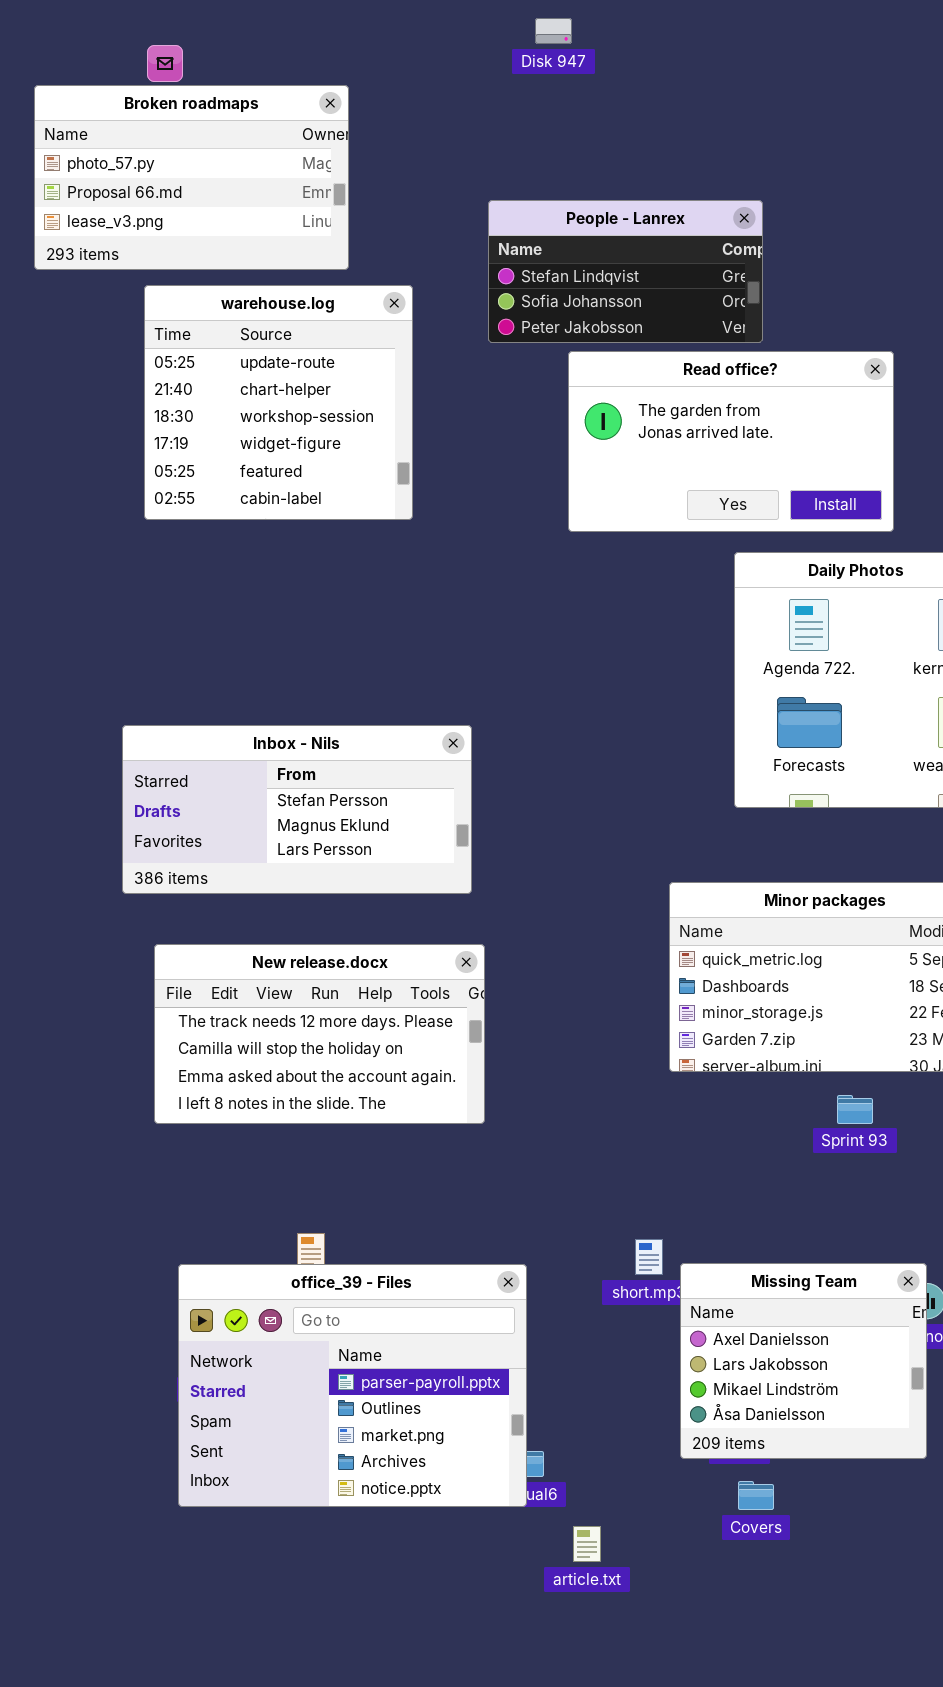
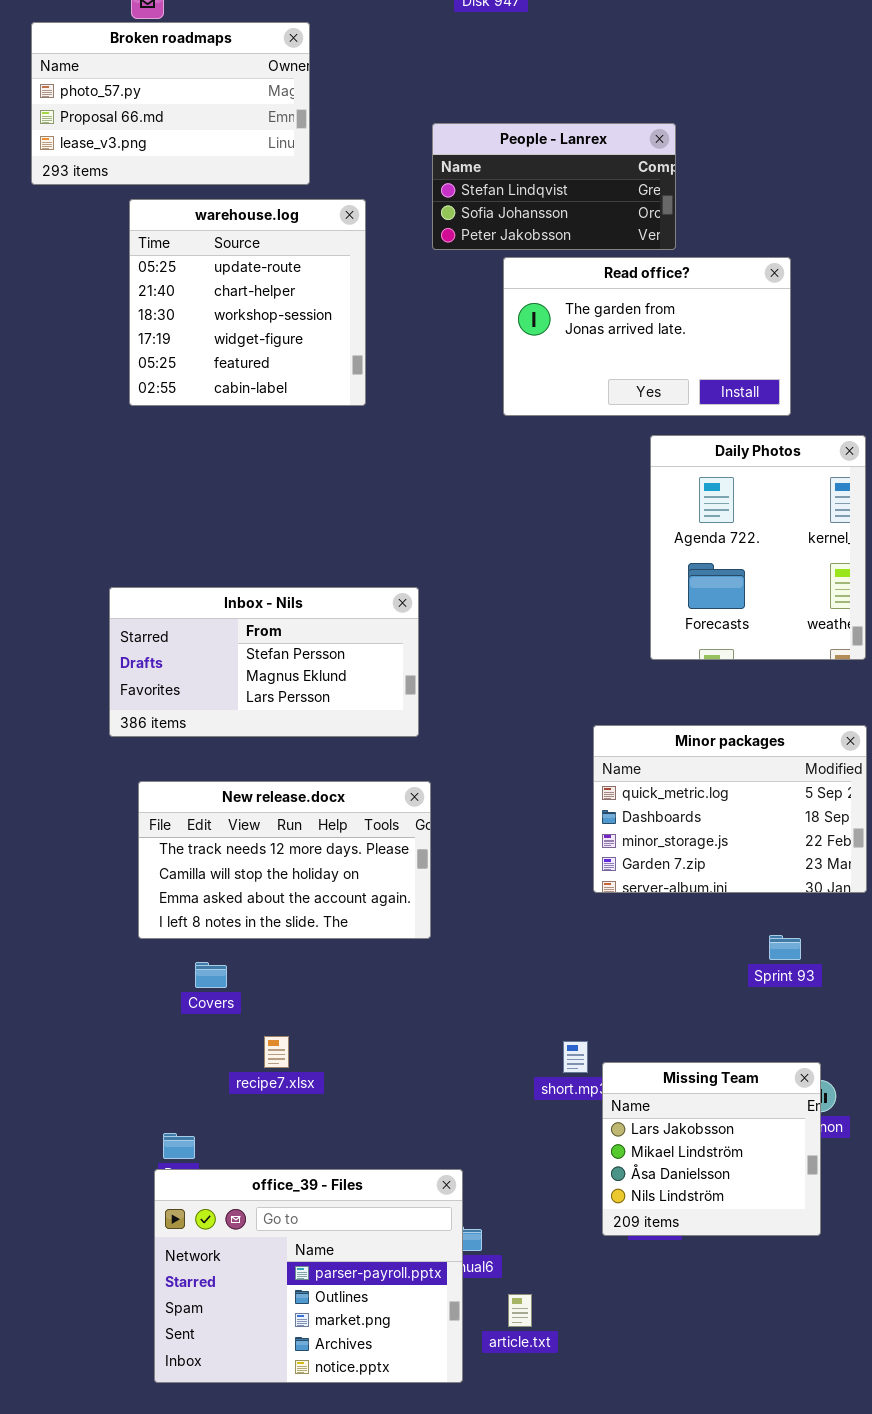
Sprint 93: [837,1095,873,1124] -> [769,935,801,960], moved
Missing Team: [680,1263,927,1459] -> [602,1062,821,1236], scrolled down 1 row
office_39 - Files: [178,1264,527,1507] -> [154,1169,463,1383], moved
Covers: [738,1481,774,1510] -> [195,962,227,988], moved

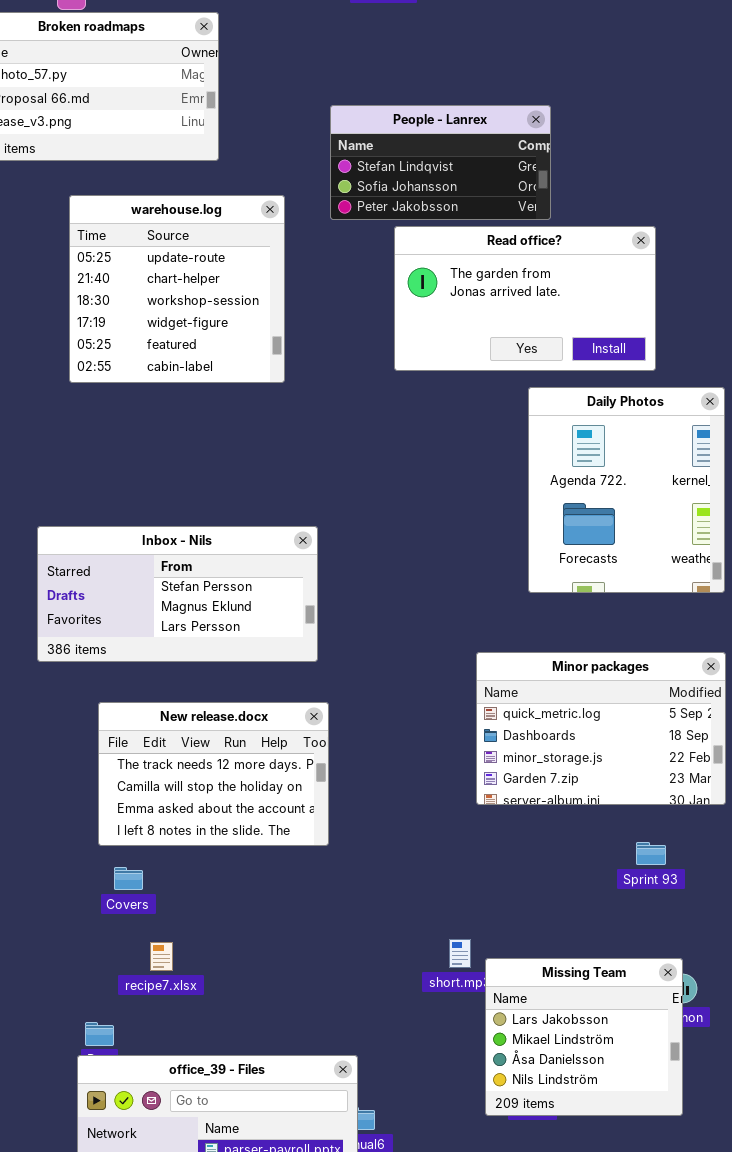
warehouse.log: [129,199,366,406] -> [69,195,285,383], moved
New release.docx: [138,781,431,939] -> [98,702,329,846], resized
recipe7.xlsx: [264,1036,289,1068] -> [150,942,173,971], moved

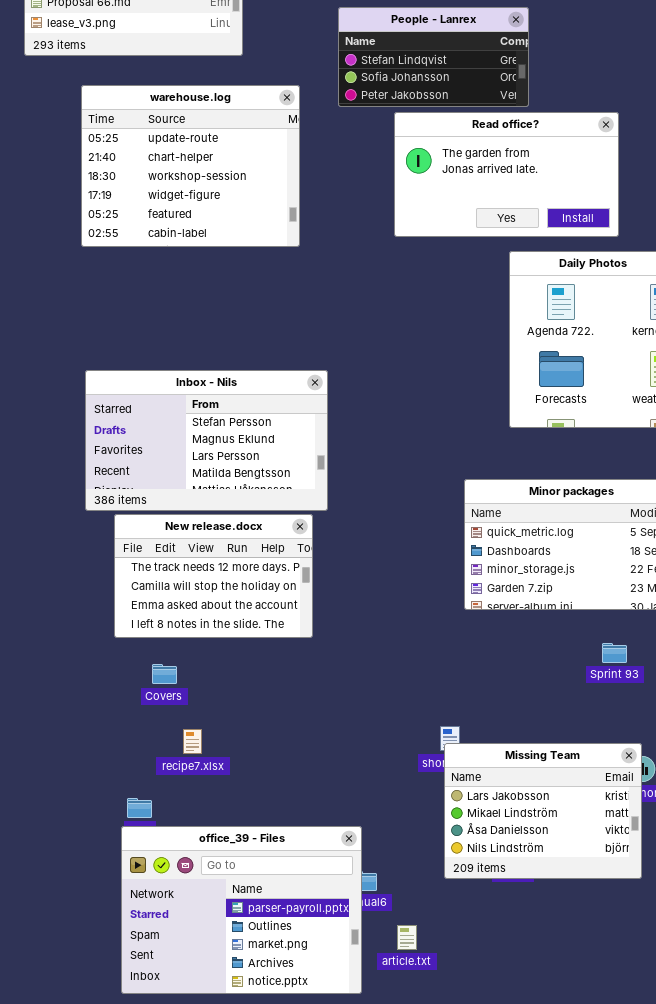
warehouse.log: [69,195,285,383] -> [81,85,300,247], resized
Inbox - Nils: [37,526,318,662] -> [85,370,328,511], resized
New release.docx: [98,702,329,846] -> [114,514,313,638], moved
Missing Team: [485,958,683,1116] -> [444,743,642,879], resized

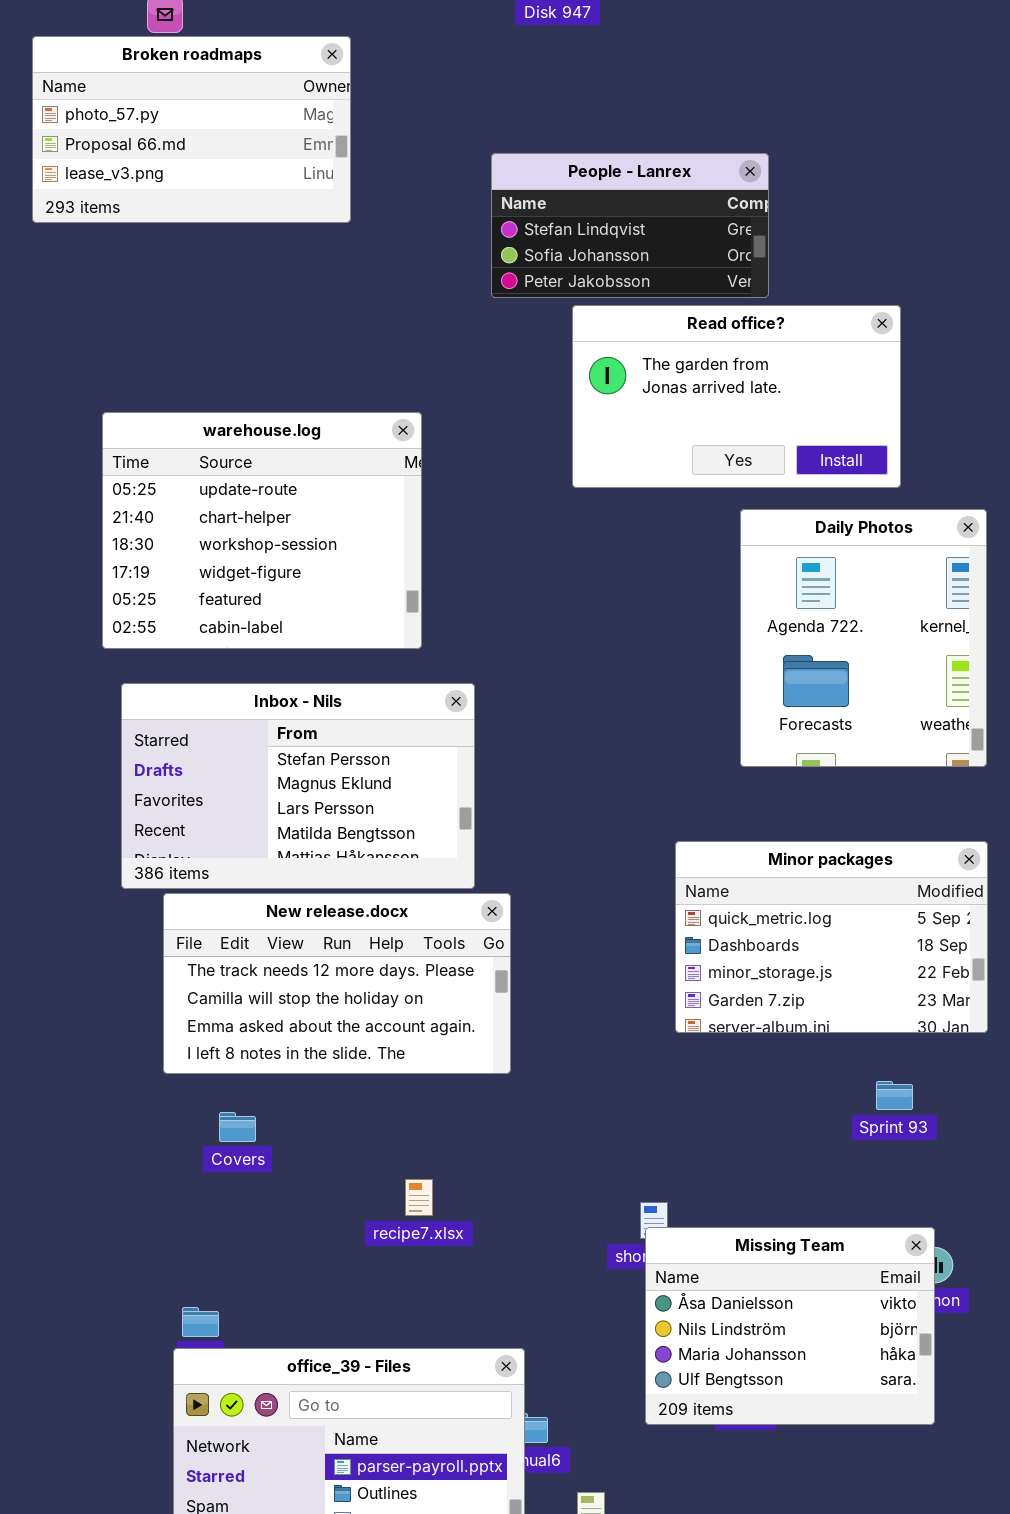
warehouse.log: [81,85,300,247] -> [102,412,422,649], moved
New release.docx: [114,514,313,638] -> [163,893,511,1074], resized
recipe7.xlsx: [183,729,202,754] -> [405,1179,433,1216], moved
Missing Team: [444,743,642,879] -> [645,1227,935,1425], scrolled down 2 rows

